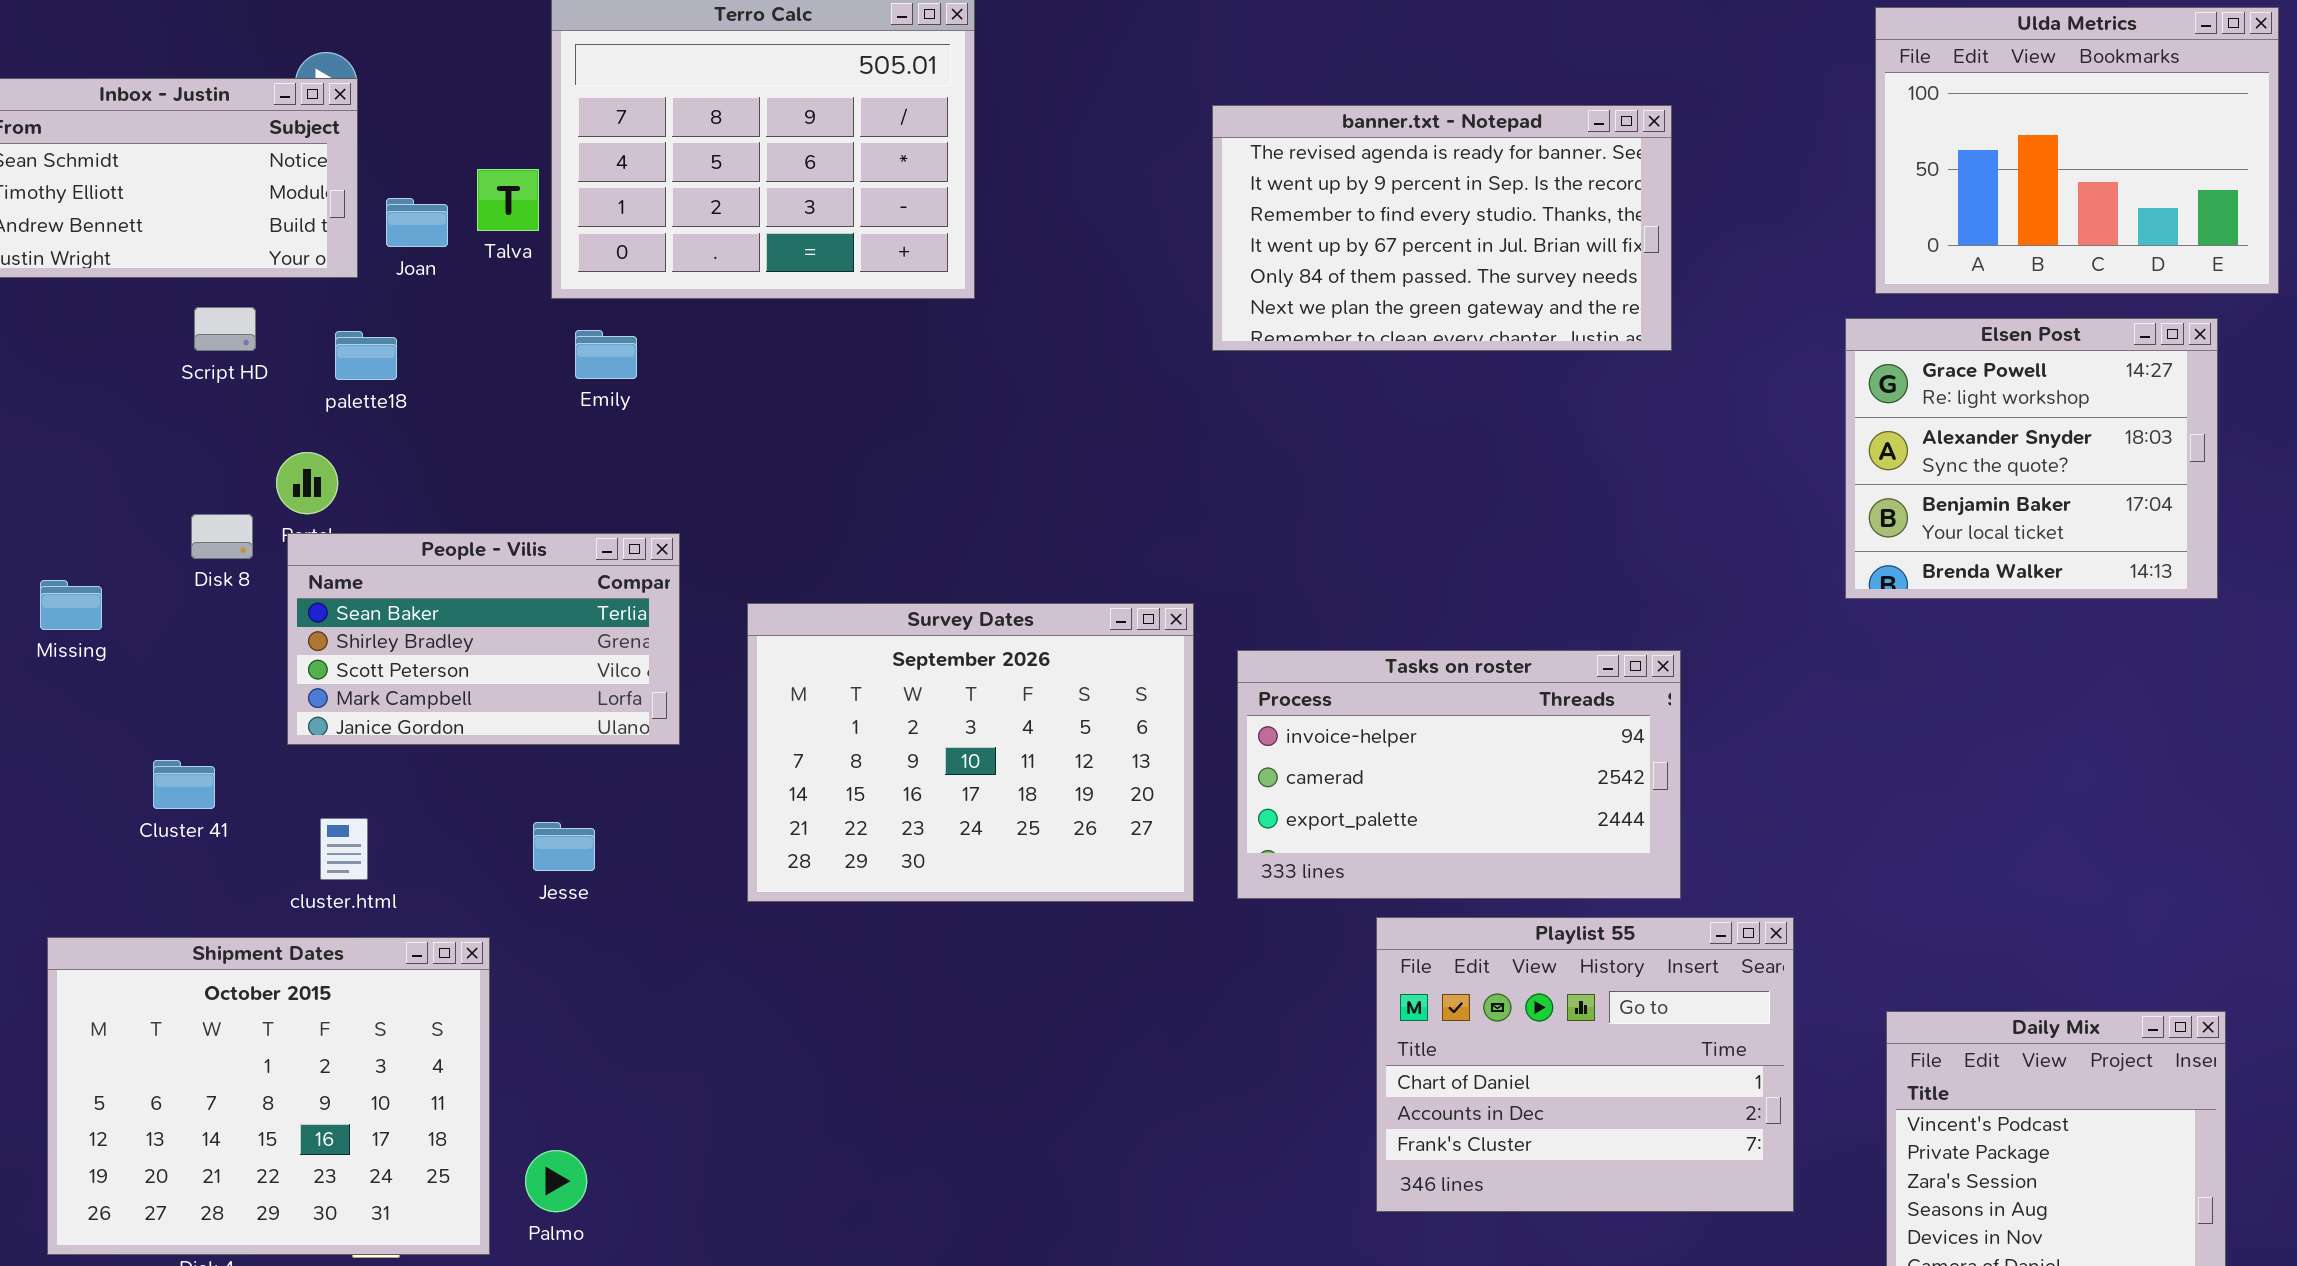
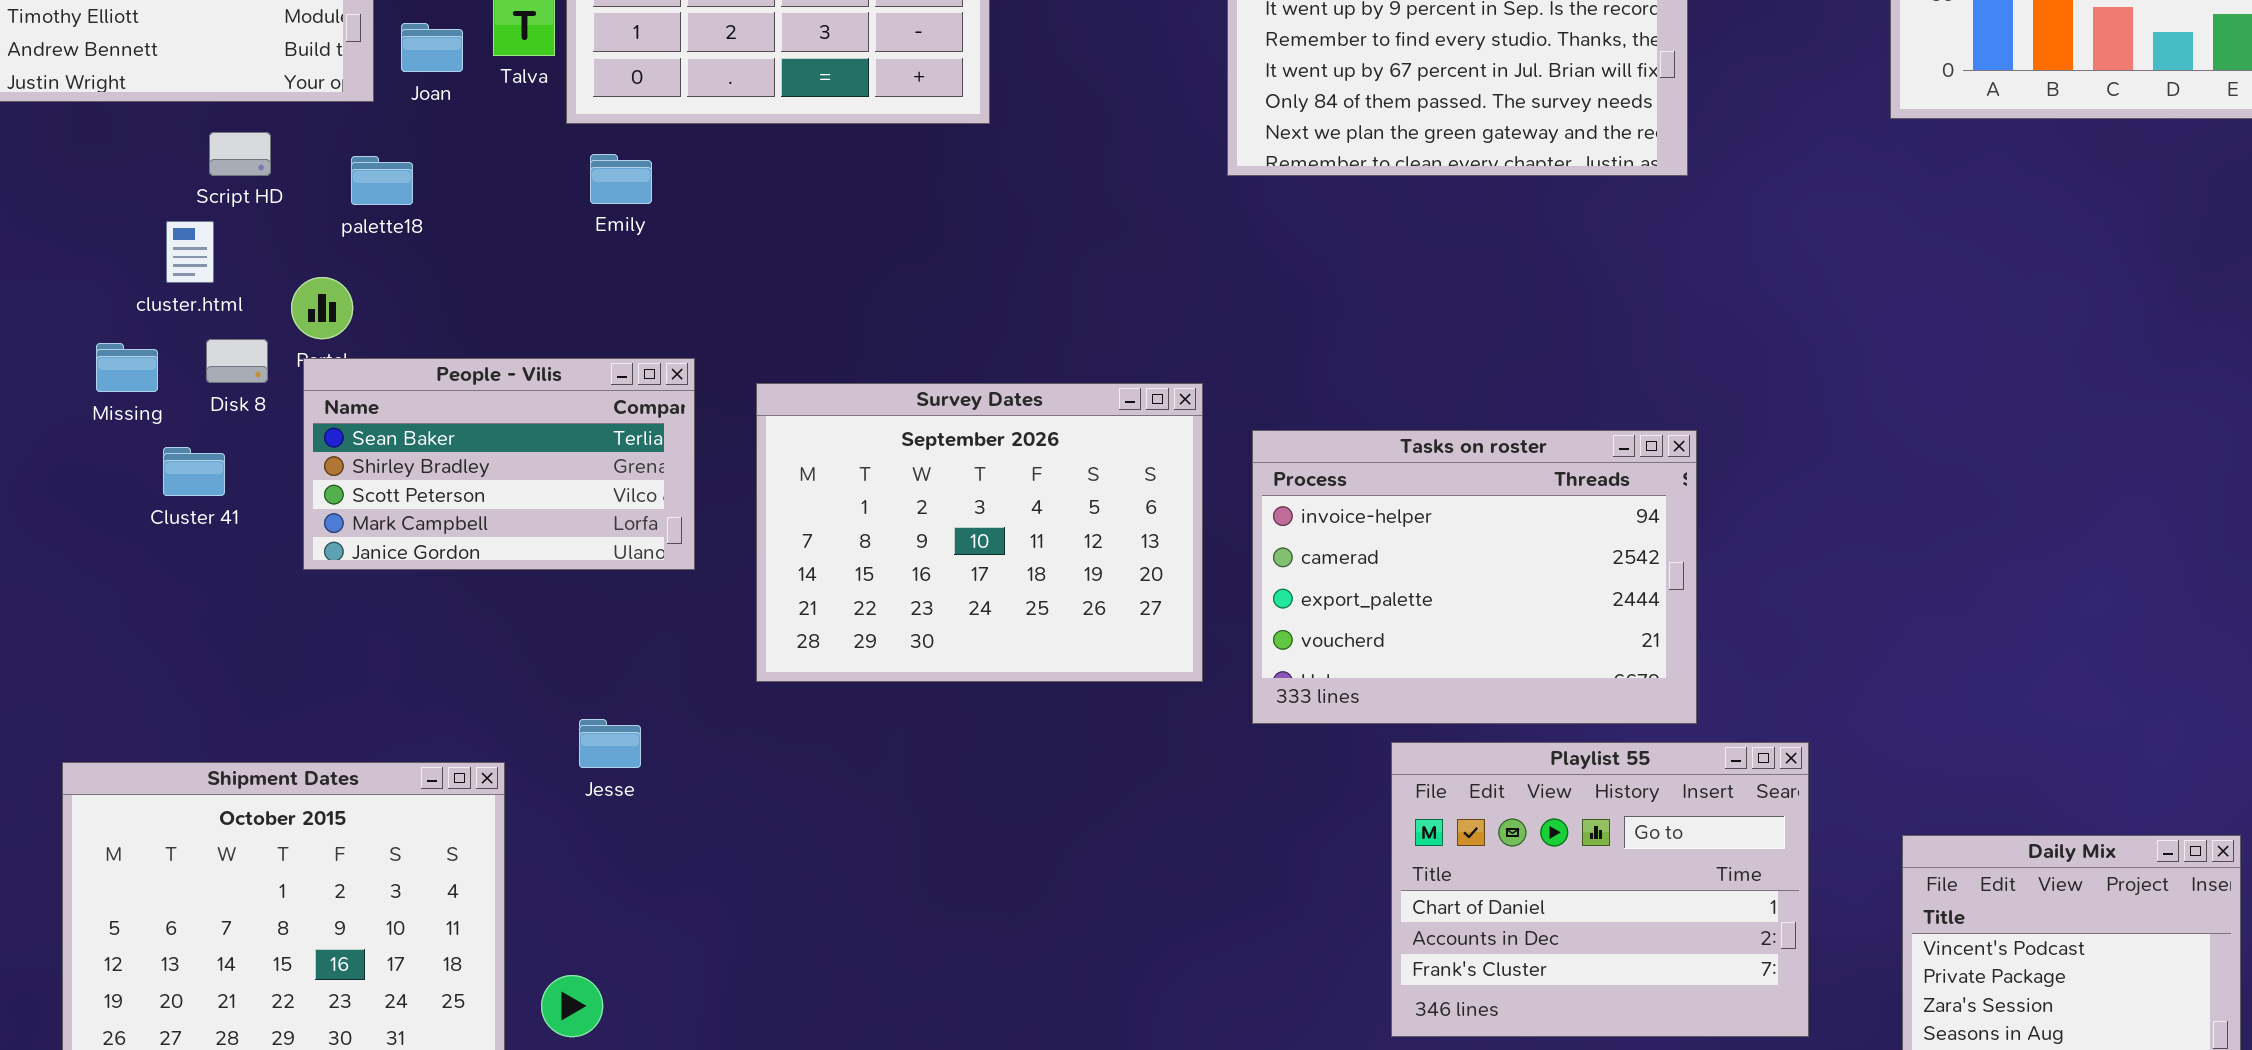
Elsen Post: [1845,318,2218,599] -> none, closed
Missing: [40,580,102,630] -> [96,343,158,392], moved
Survey Dates: [747,603,1194,902] -> [756,383,1203,682], moved
Tasks on roster: [1237,650,1681,899] -> [1252,430,1697,724], resized
Cluster 41: [153,760,215,809] -> [163,447,225,496], moved
cluster.html: [320,818,368,880] -> [166,221,214,283], moved
Jesse: [533,822,595,871] -> [579,719,641,768], moved

